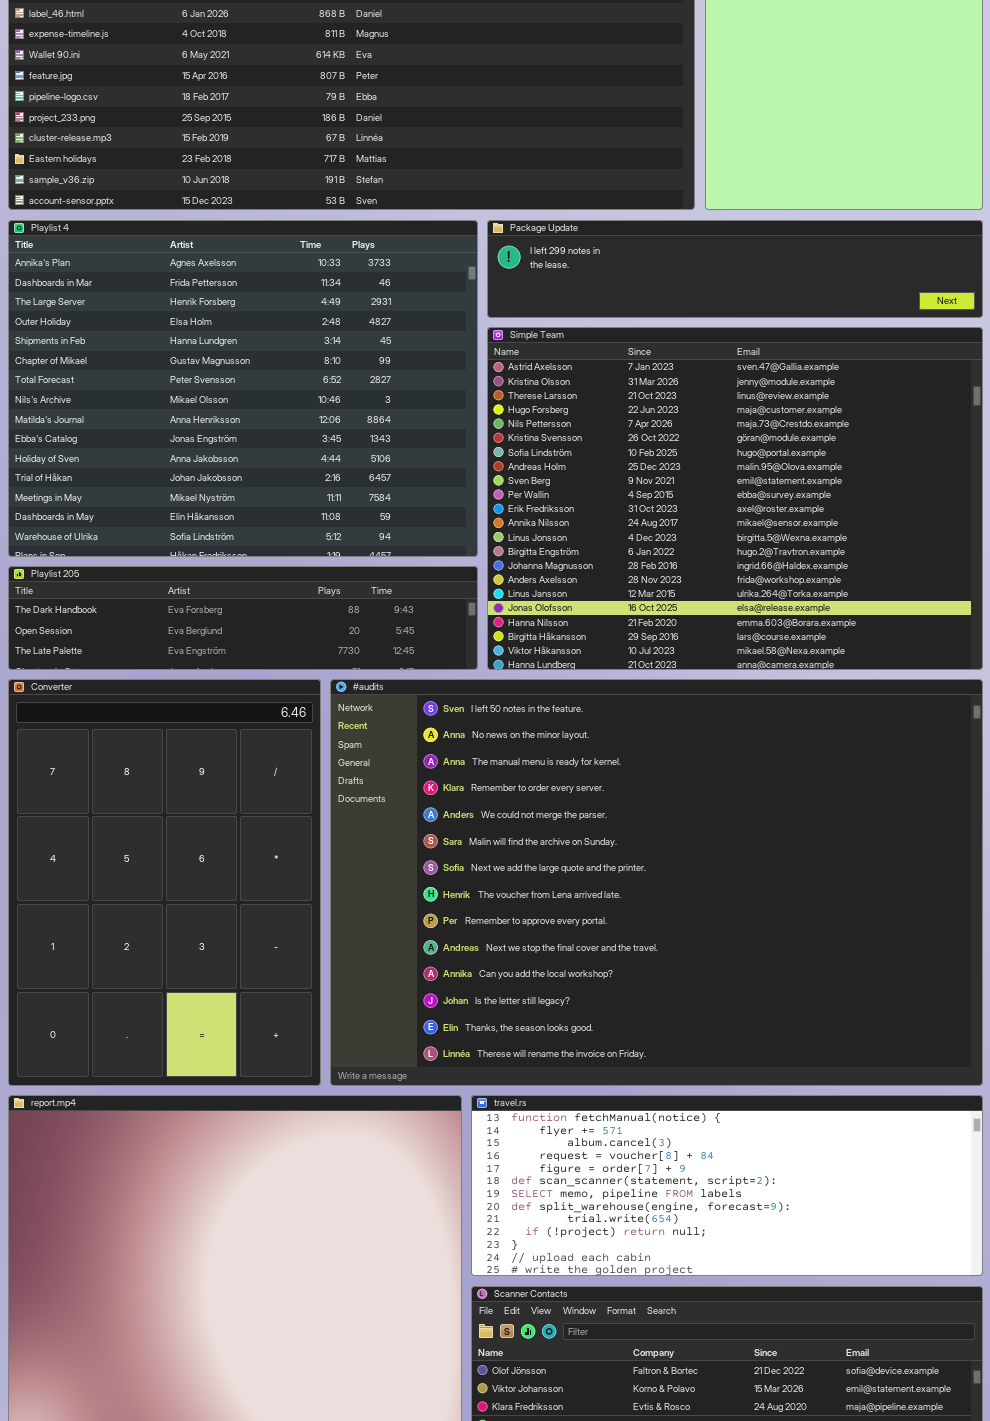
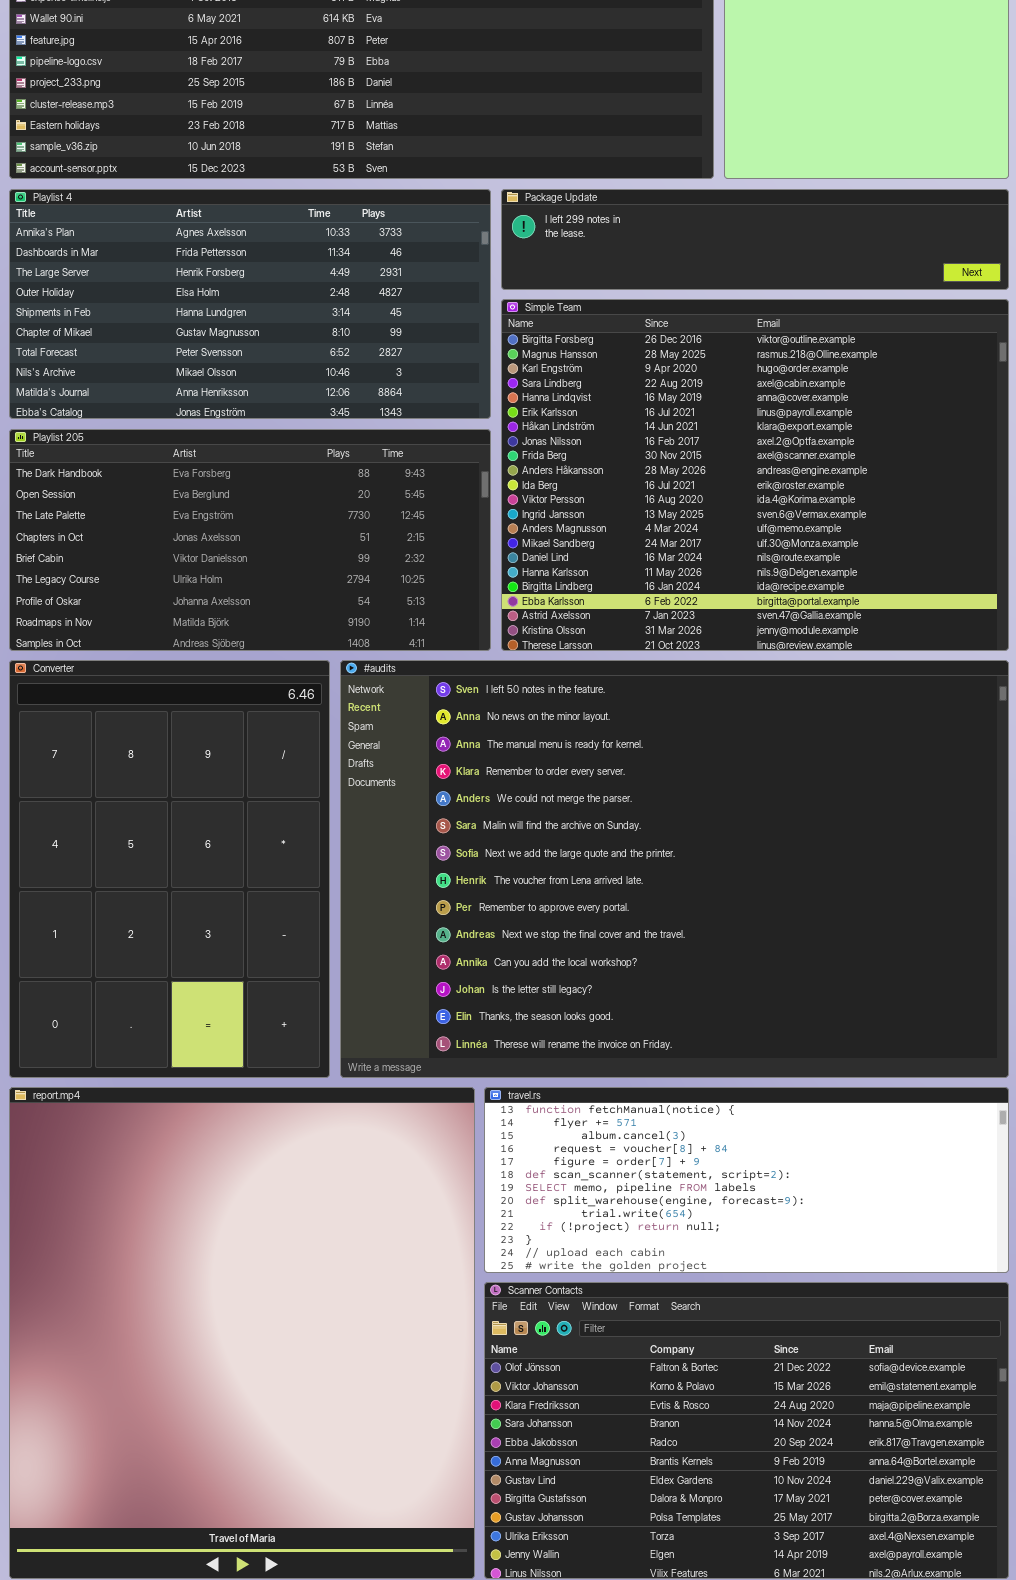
Playlist 4: [8,220,478,557] -> [9,189,491,419], resized
Simple Team: [487,327,983,670] -> [501,299,1009,651], scrolled up 19 rows
Playlist 205: [8,566,478,670] -> [9,429,491,651], resized

